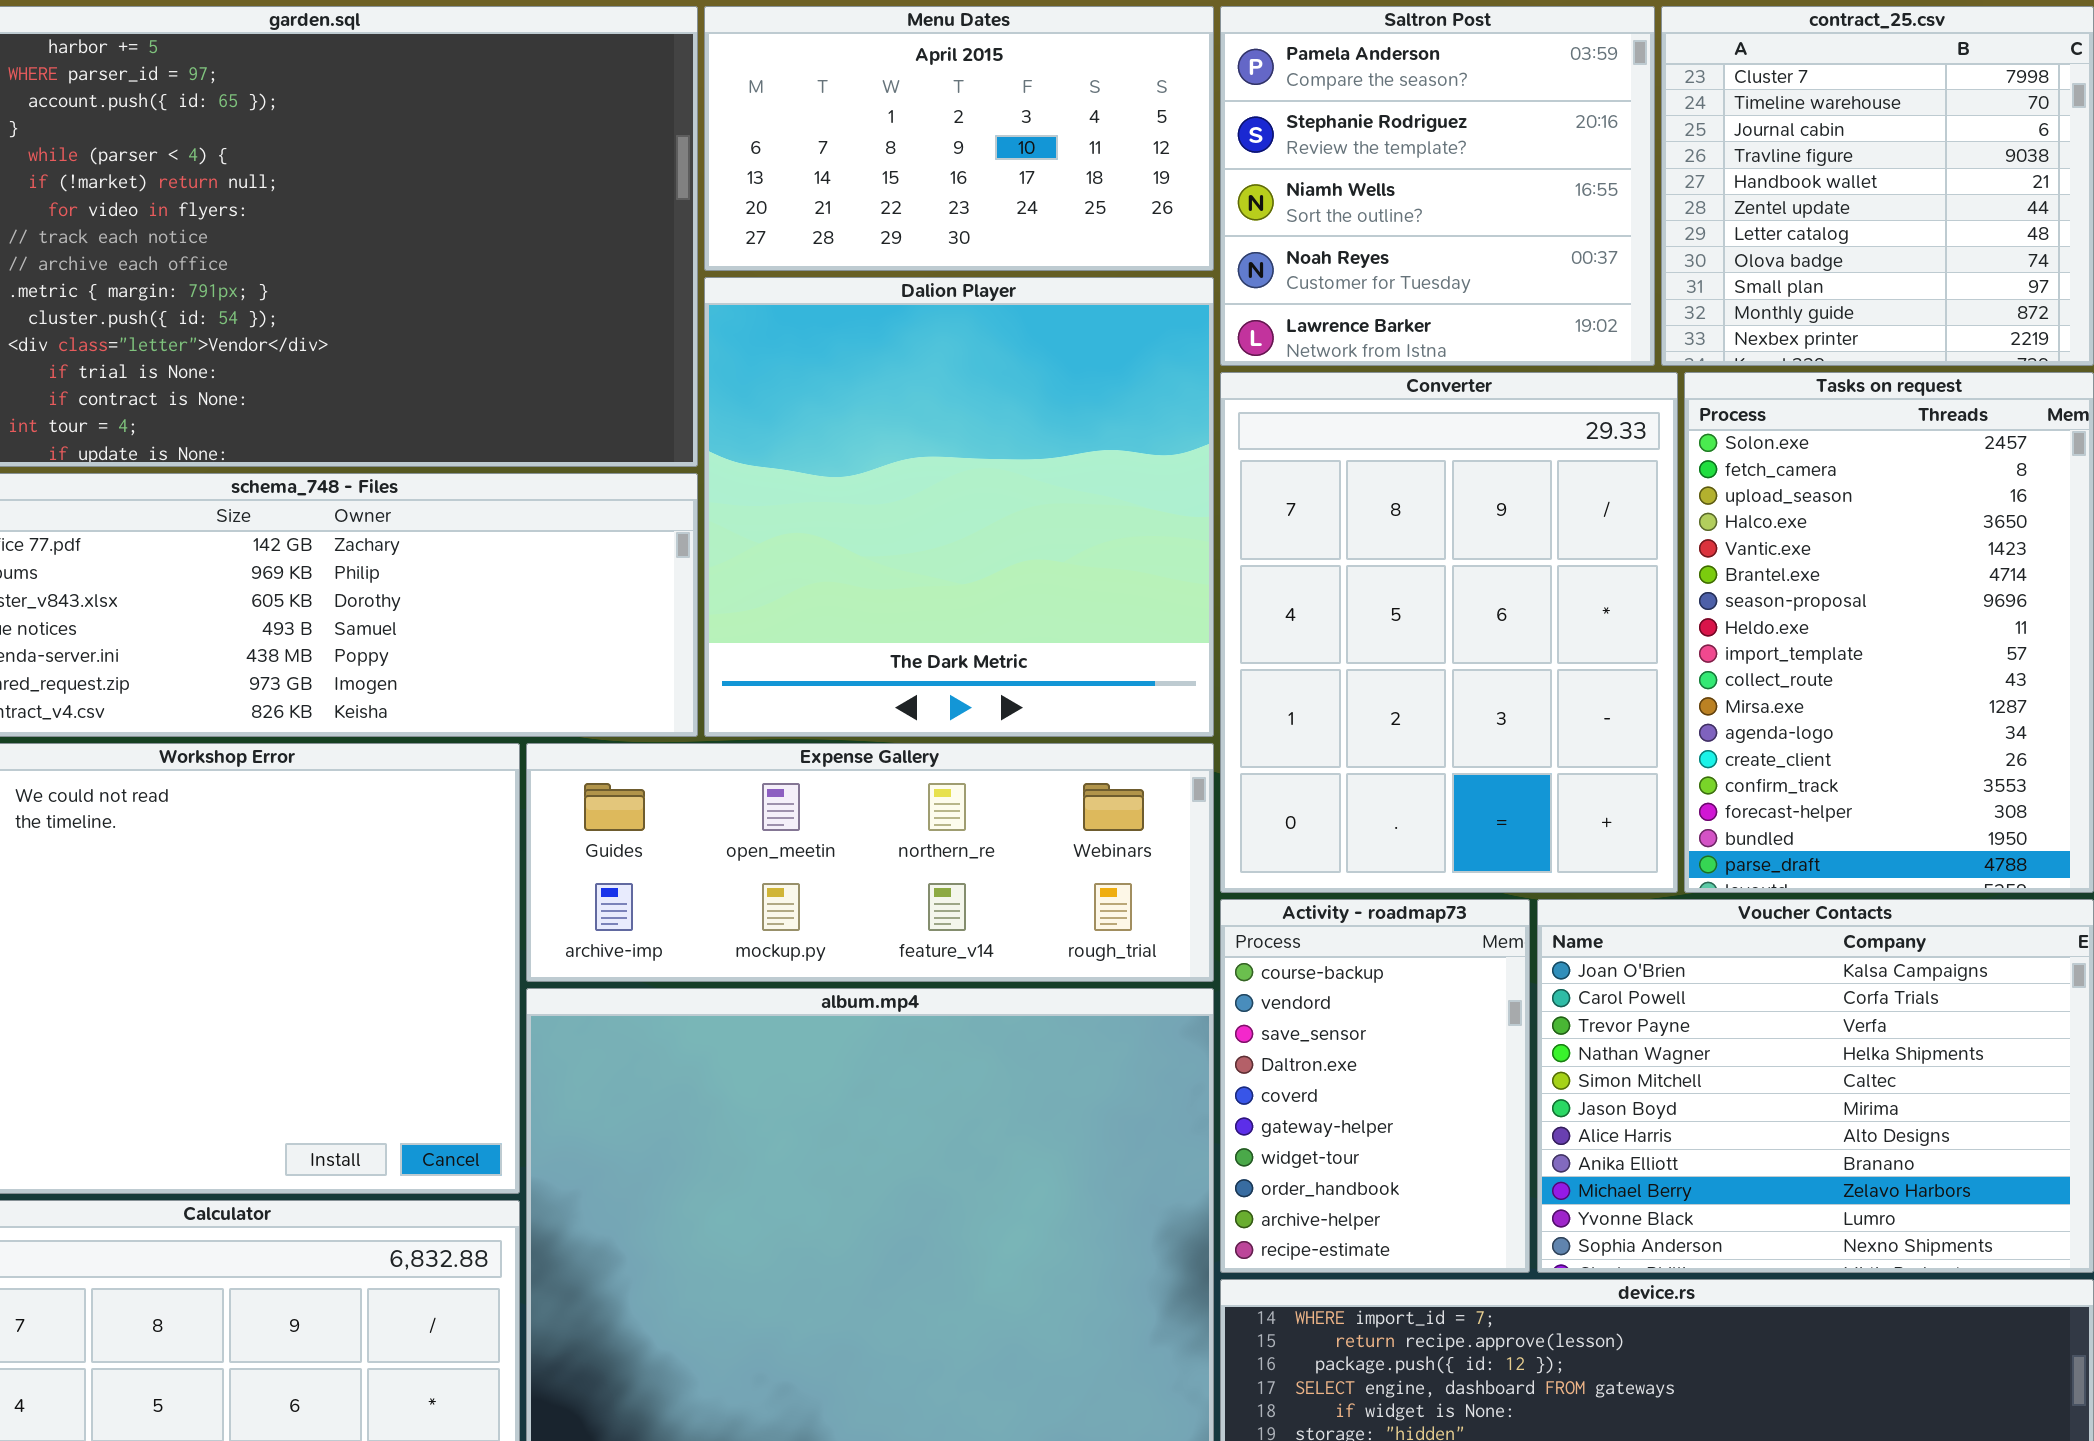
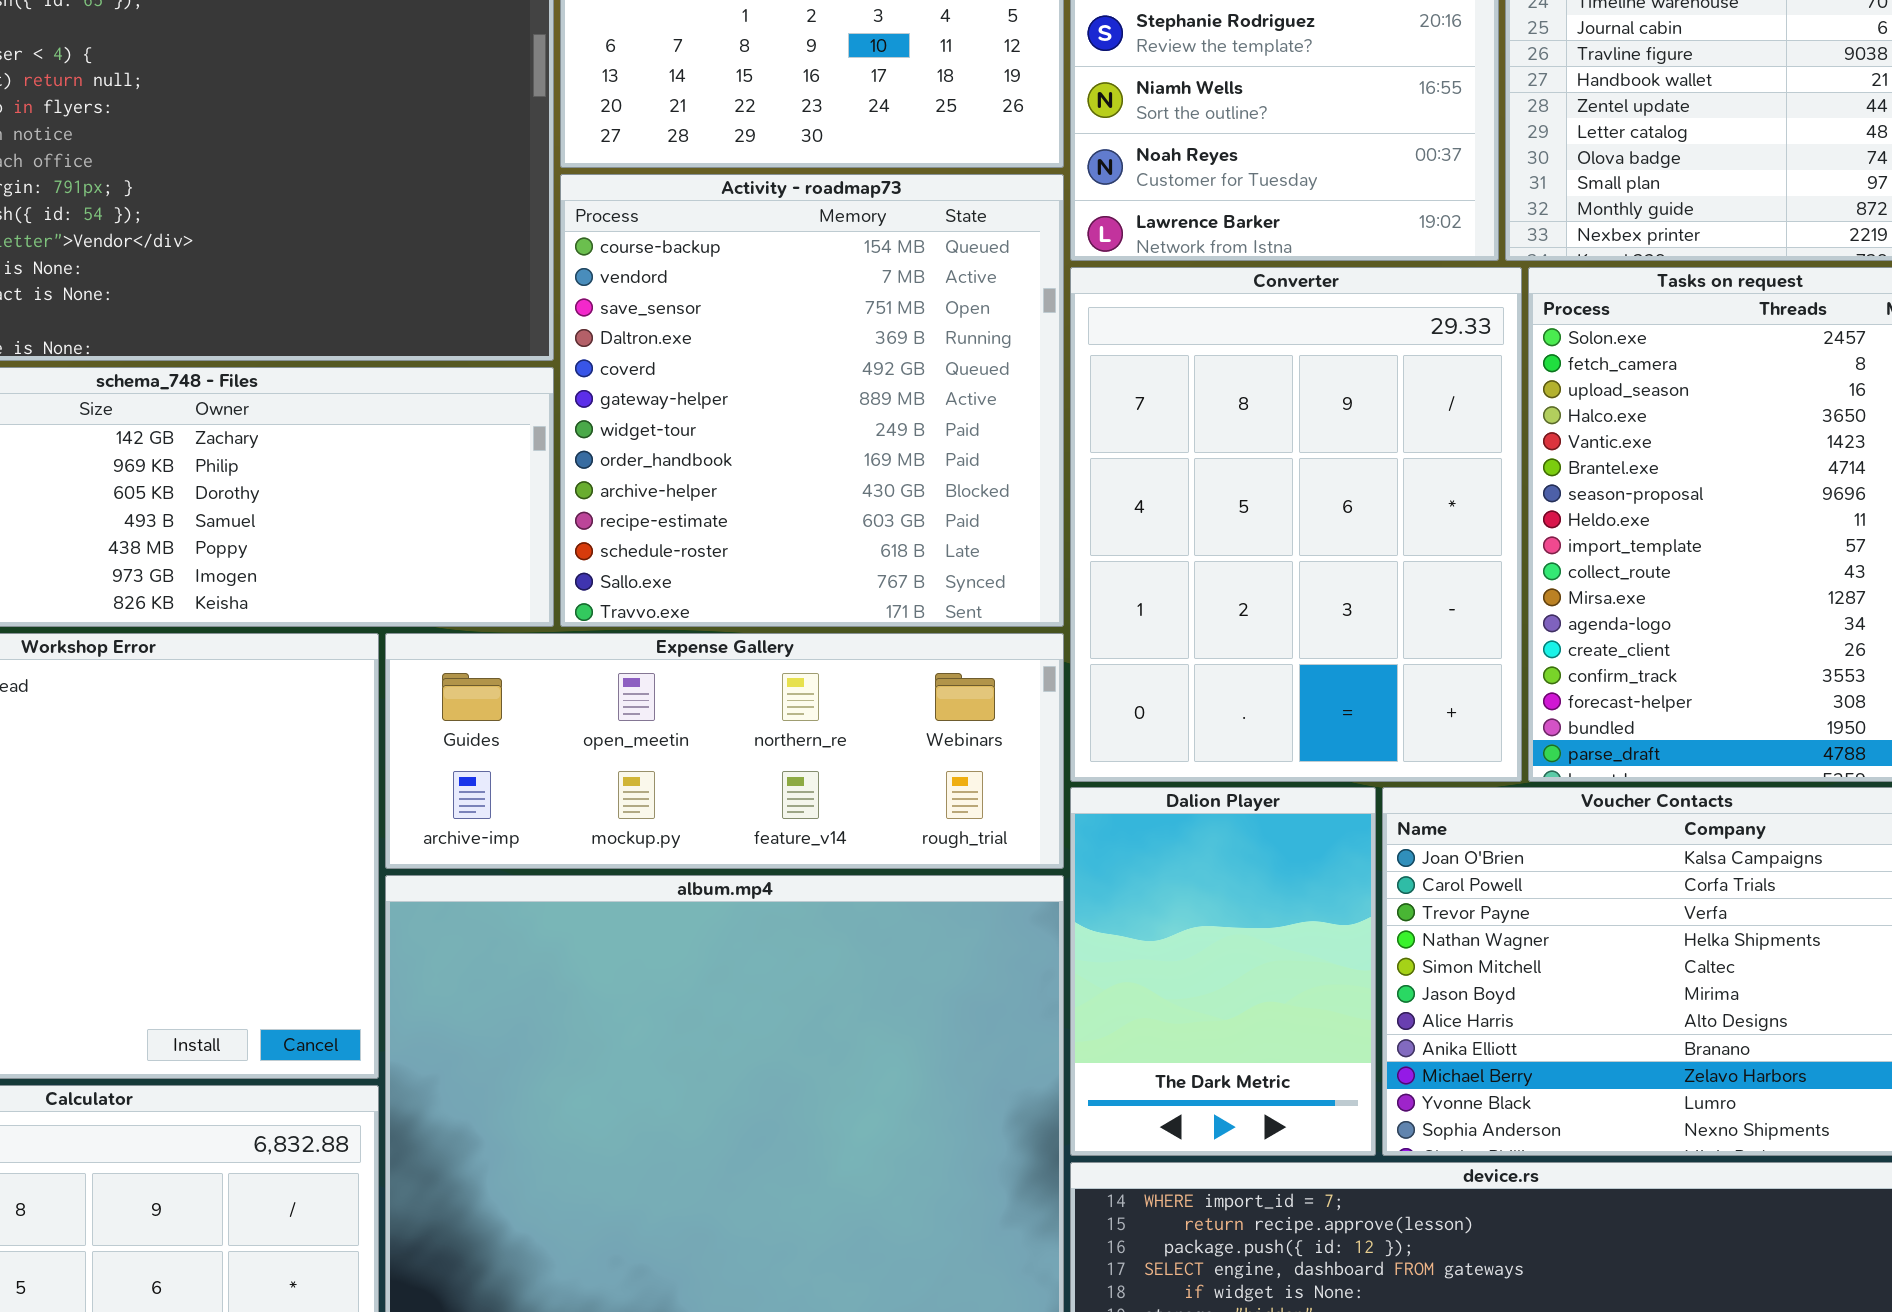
Dalion Player: [704,277,1214,737] -> [1070,787,1376,1156], moved, resized
Activity - roadmap73: [1220,899,1530,1273] -> [560,174,1064,627], moved, resized

